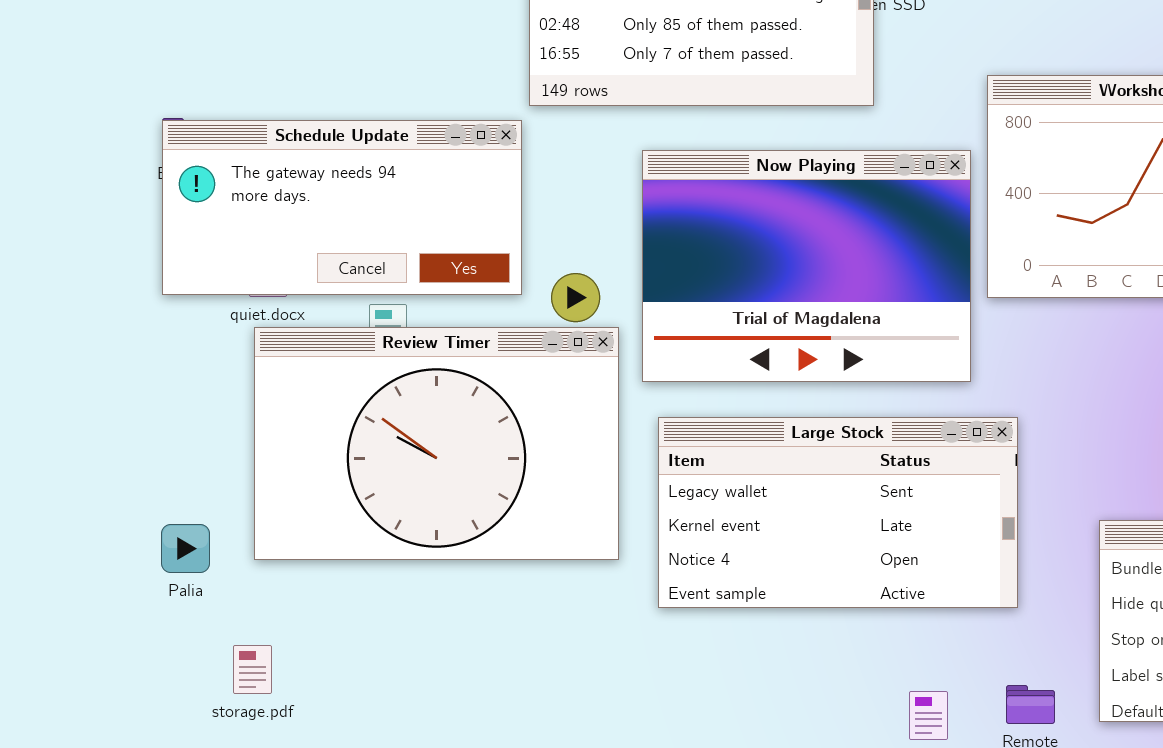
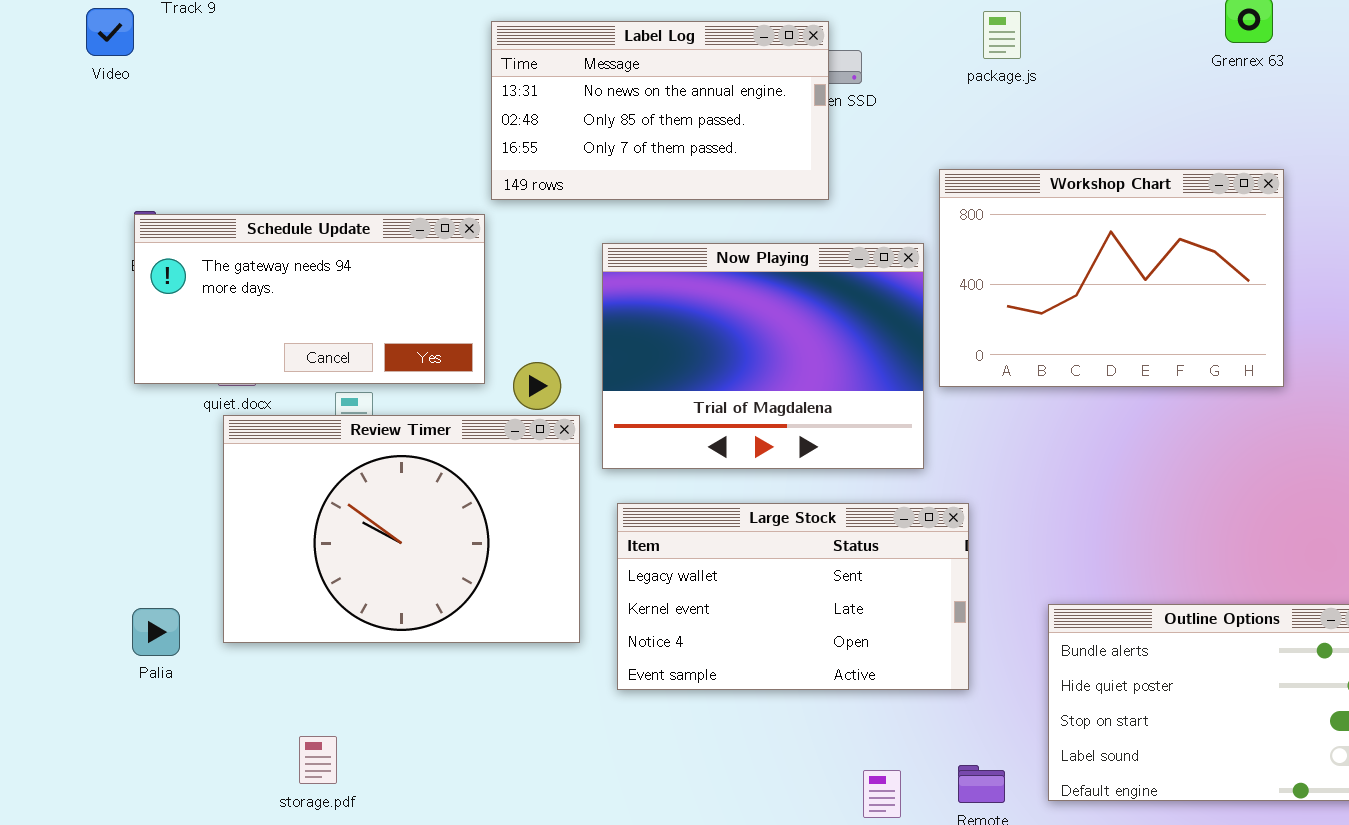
storage.pdf: [233,645,272,694] -> [299,736,337,784], moved

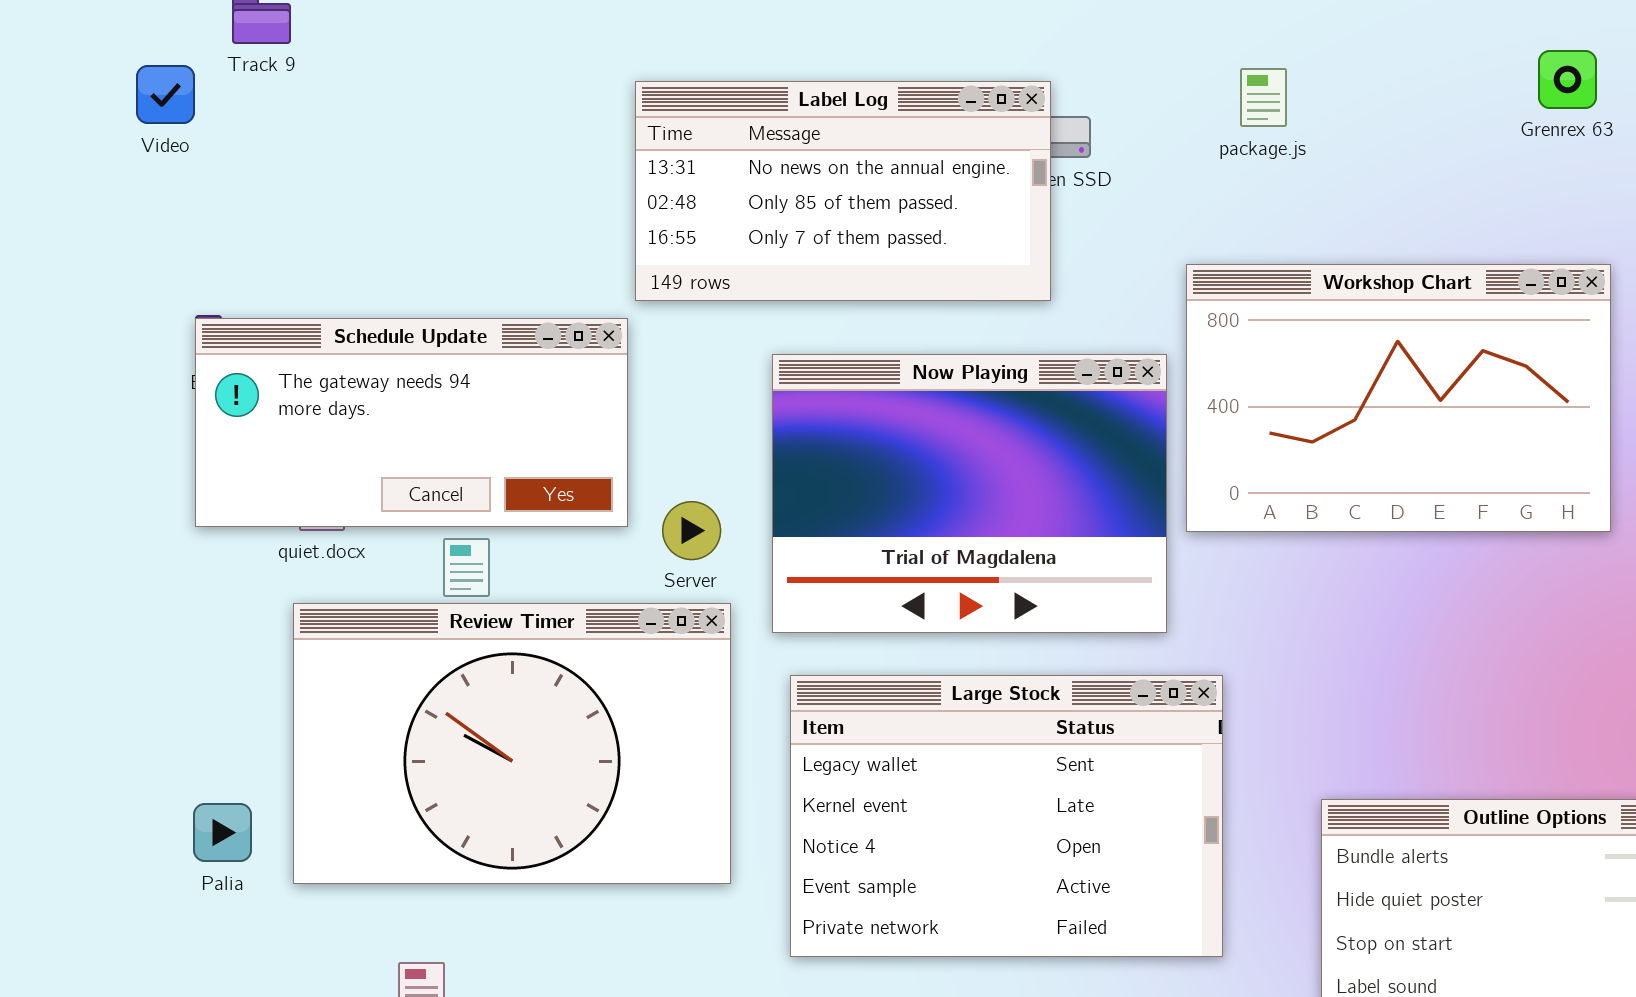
Review Timer: [223,415,580,643] -> [293,603,731,884], moved
Large Stock: [617,503,969,690] -> [790,675,1223,957], resized

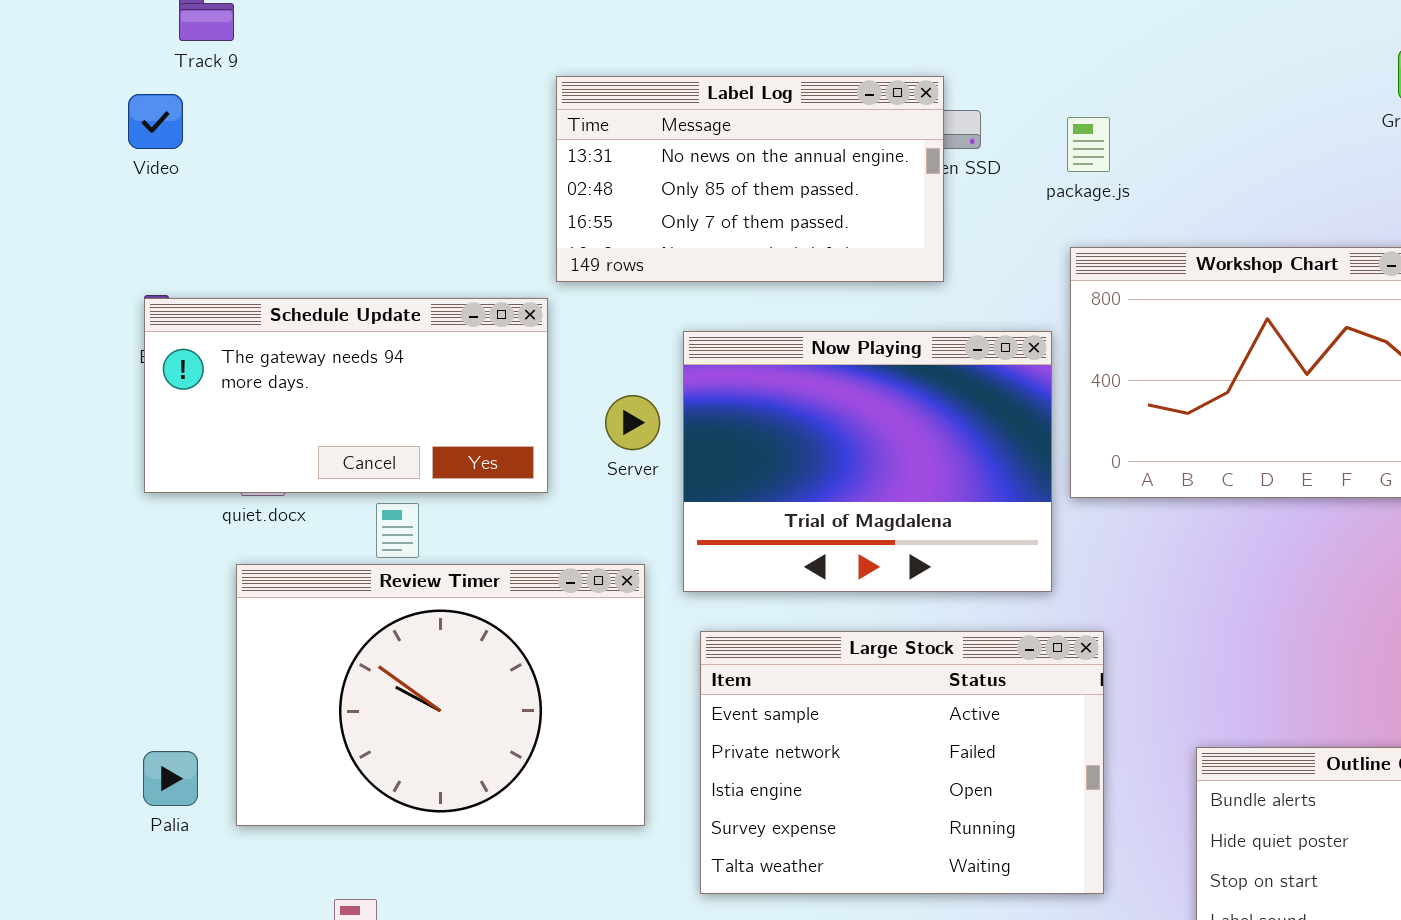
Video: [136,65,195,124] -> [128,94,183,149], moved
package.js: [1240,68,1287,127] -> [1067,117,1110,172], moved
Server: [662,501,721,560] -> [605,395,660,450], moved
Large Stock: [790,675,1223,957] -> [700,631,1104,894], scrolled down 3 rows

